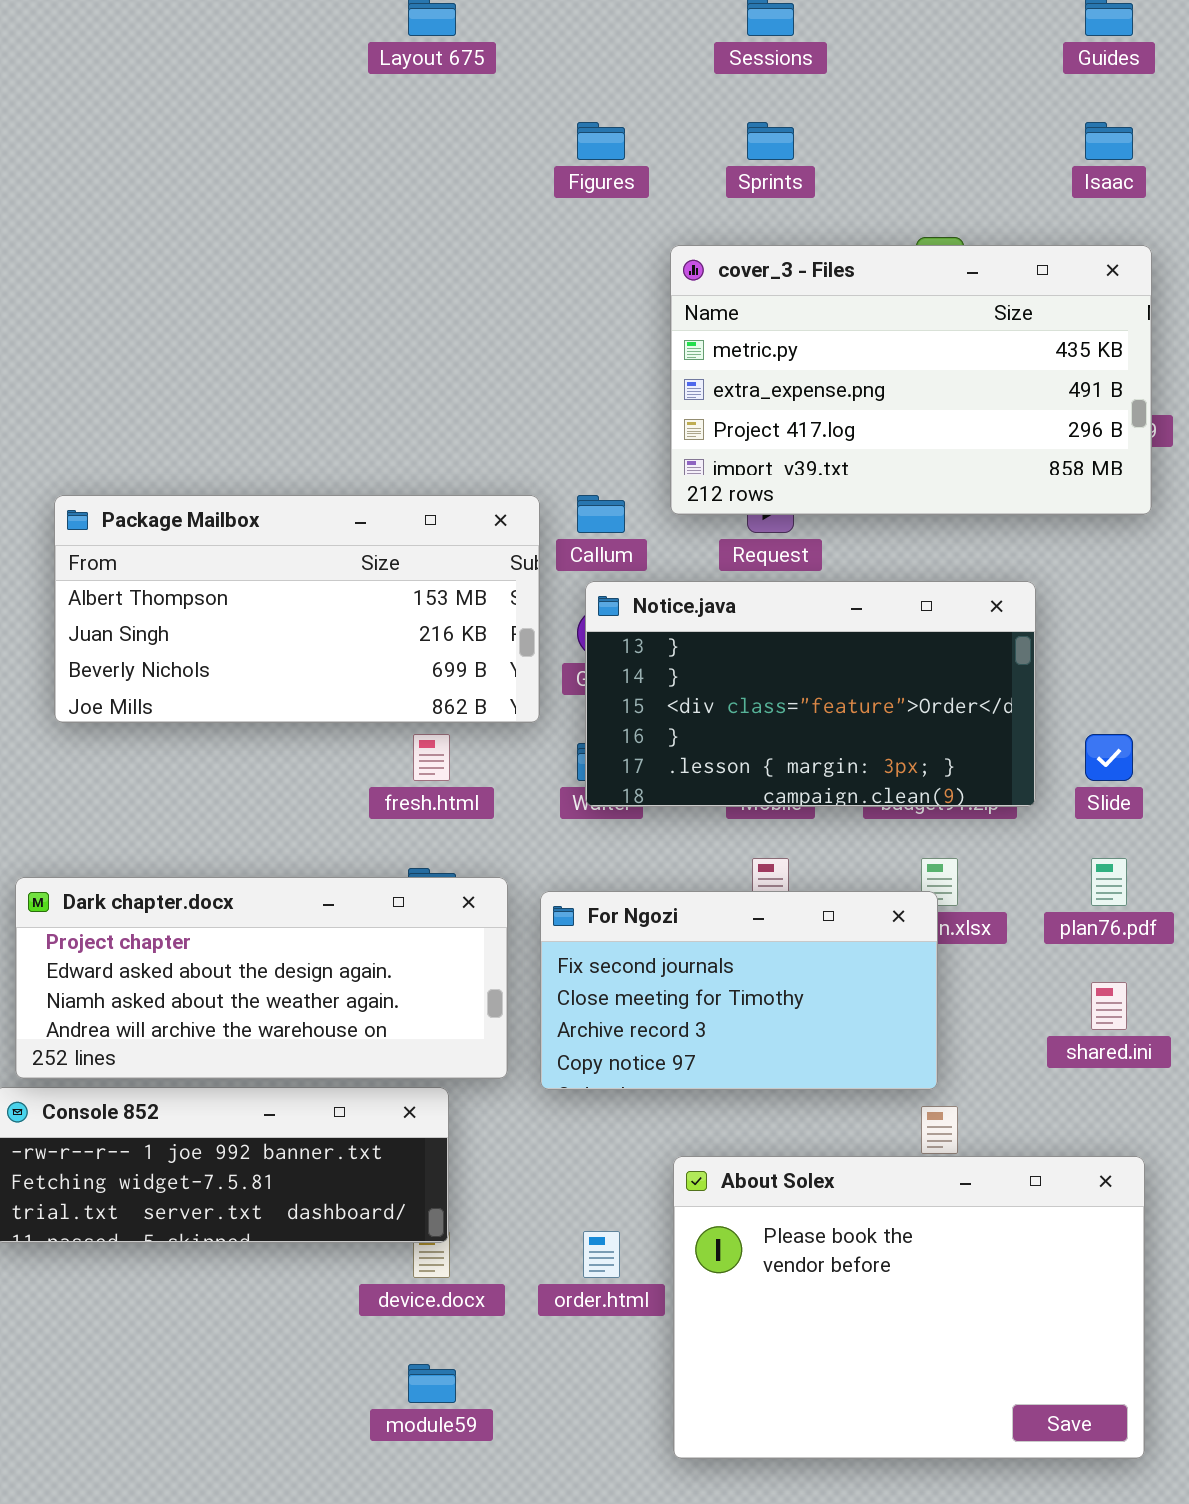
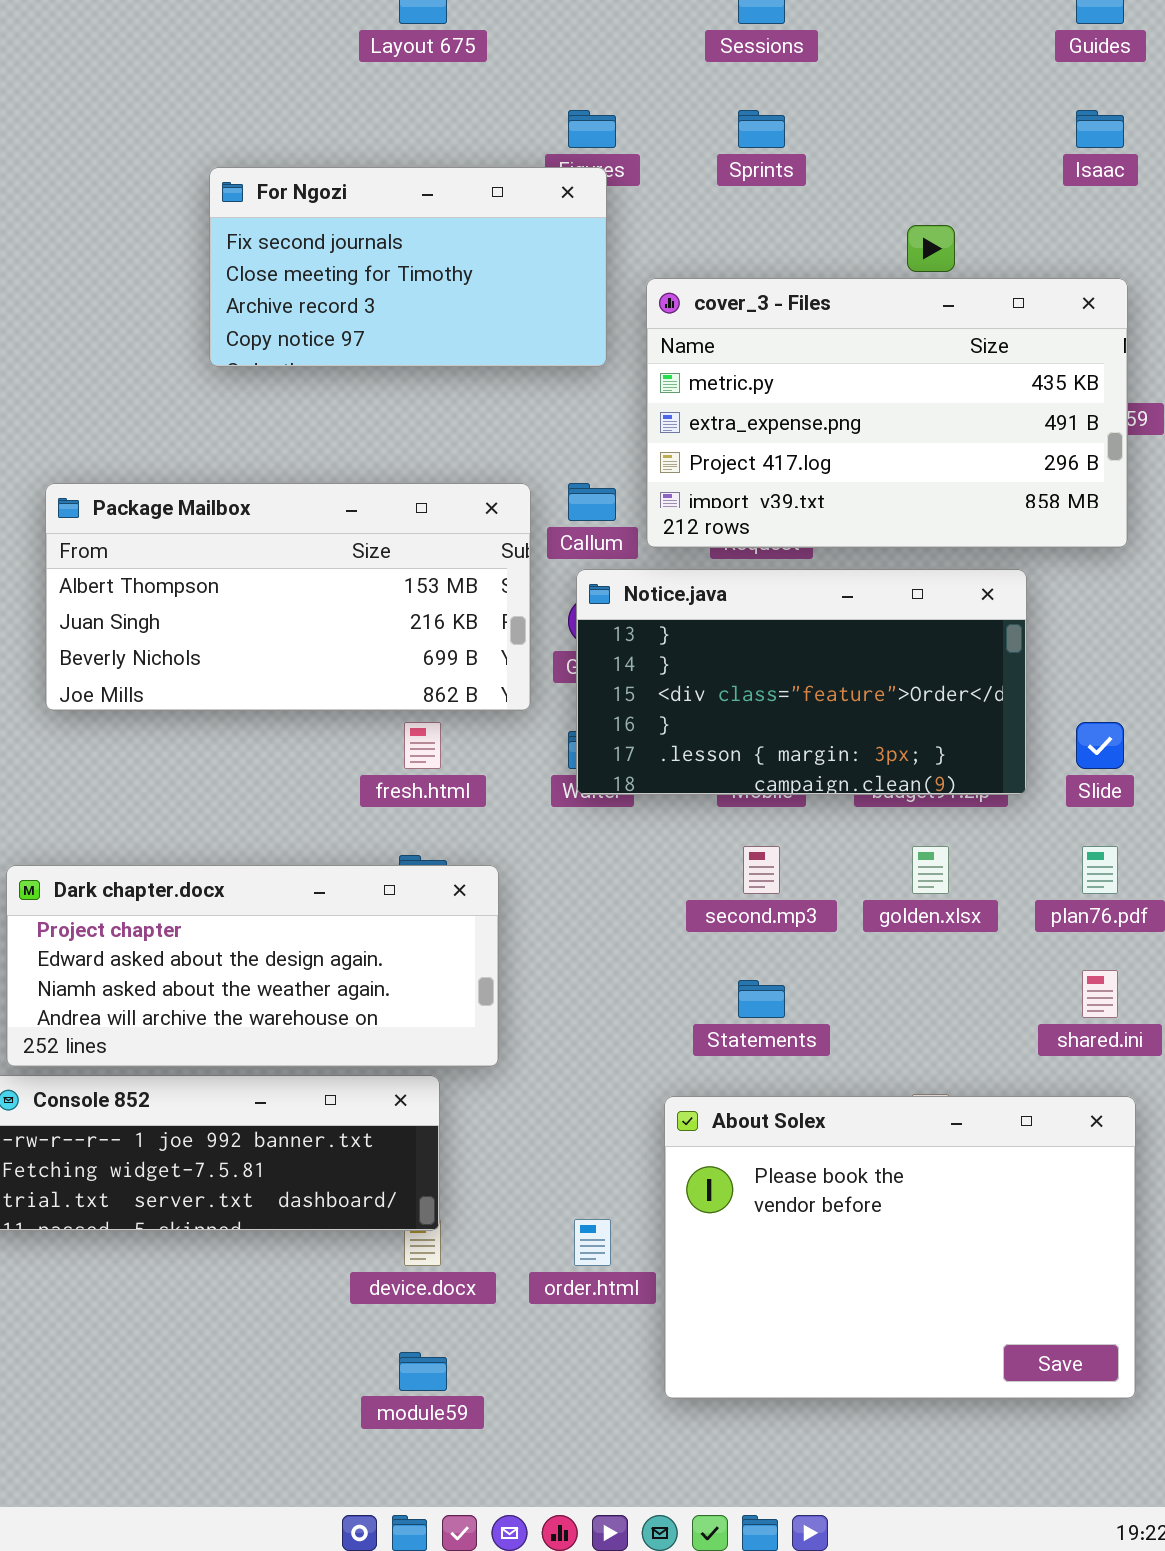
cover_3 - Files: [670,245,1152,515] -> [646,278,1128,548], moved
For Ngozi: [540,891,938,1090] -> [209,167,607,367], moved
About Solex: [673,1156,1145,1459] -> [664,1096,1136,1399], moved

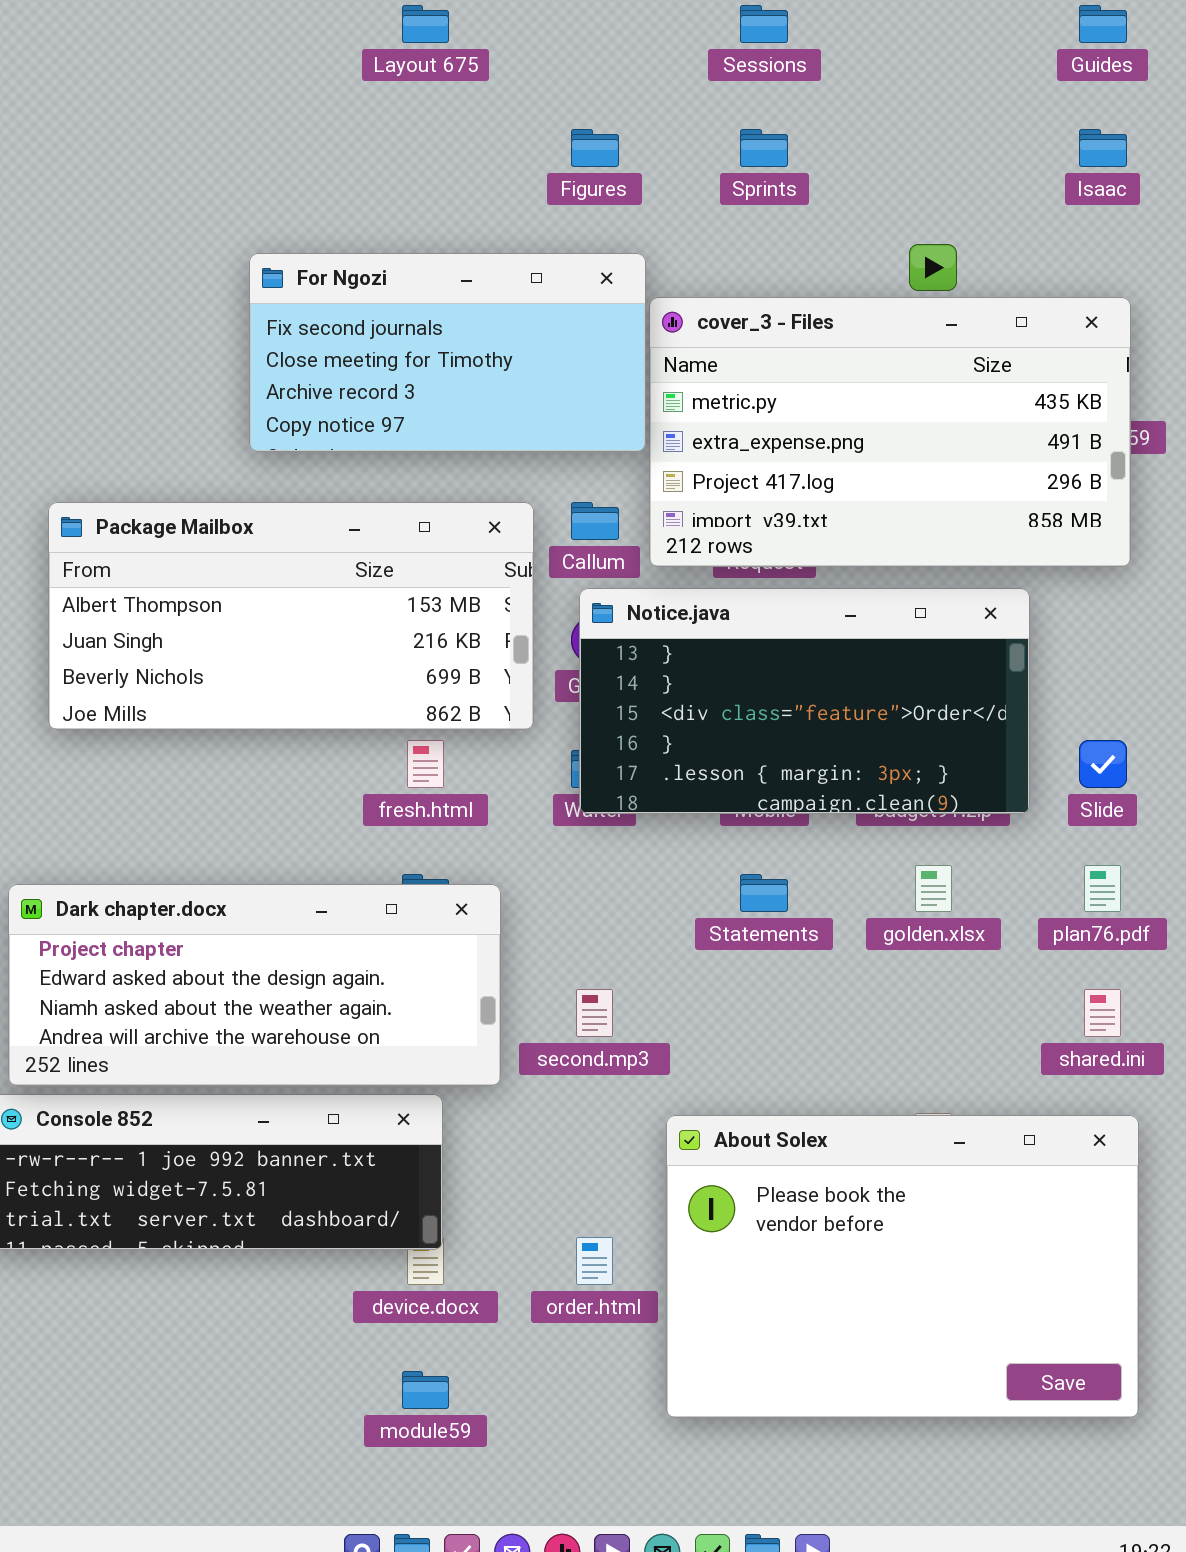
For Ngozi: [209,167,607,367] -> [249,253,646,452], moved
second.mp3: [743,846,780,894] -> [576,989,613,1037], moved
Statements: [738,980,785,1018] -> [740,874,788,912], moved

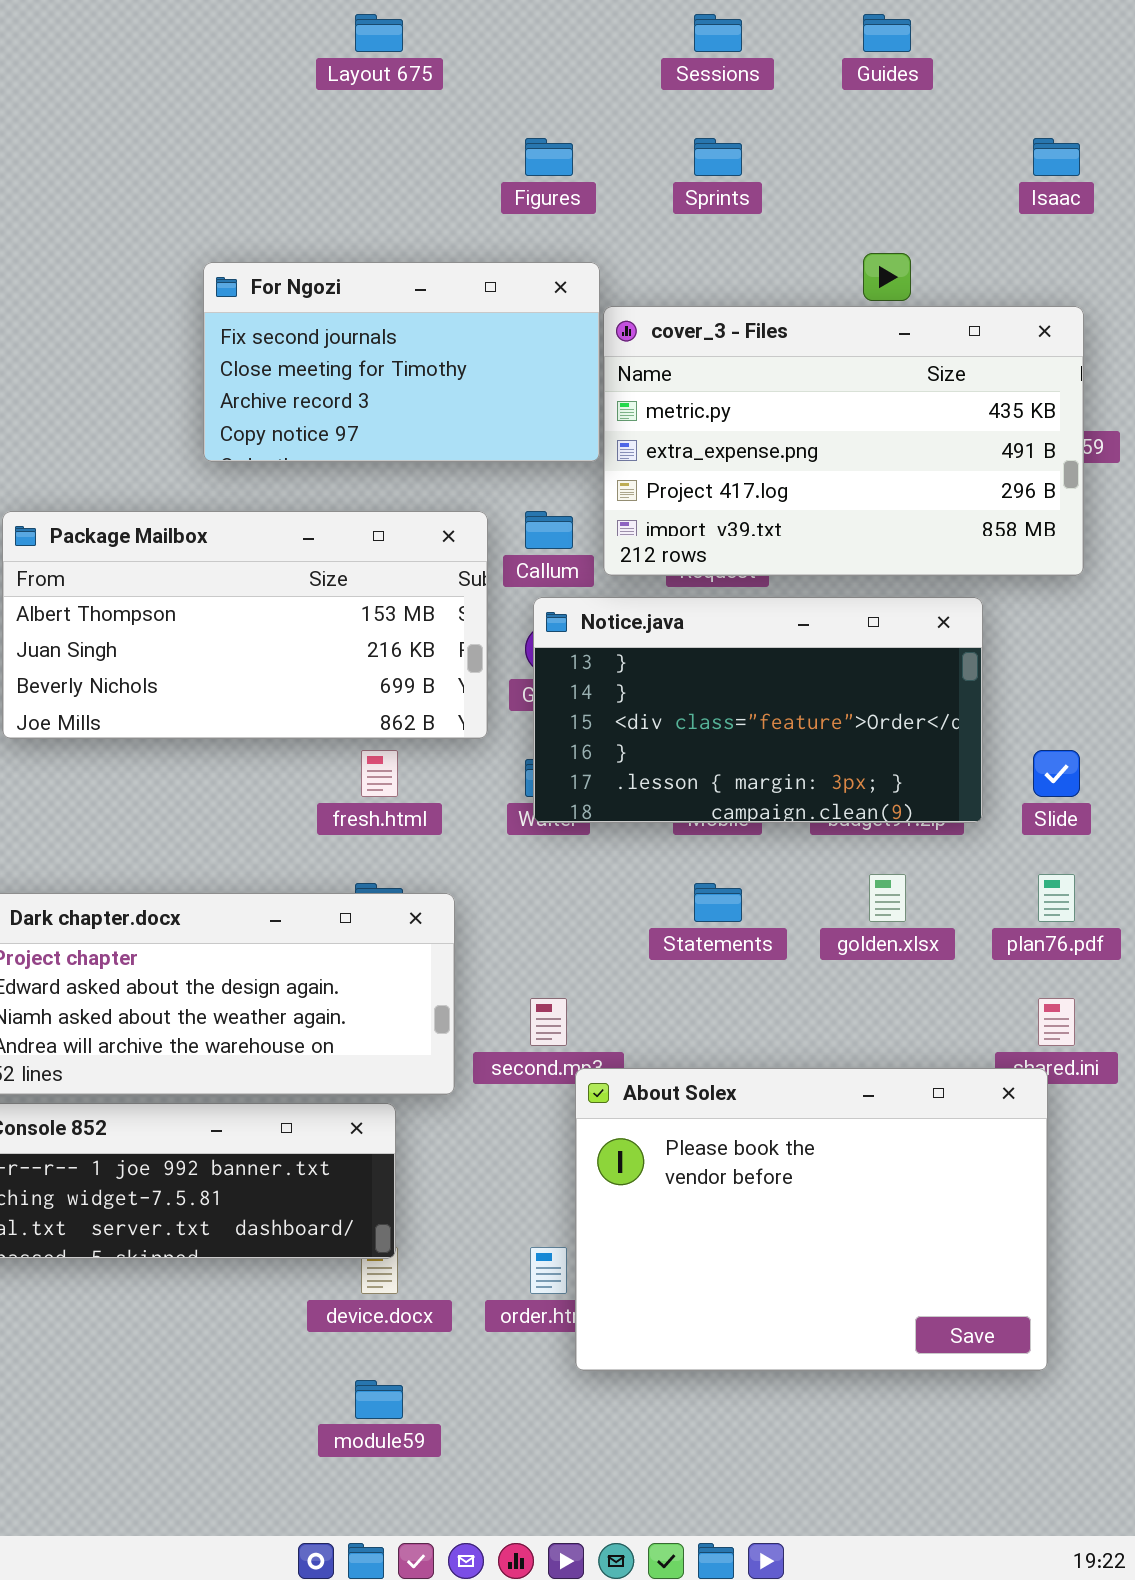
Guides: [1079,5,1127,43] -> [863,14,911,52], moved
About Solex: [666,1115,1139,1418] -> [575,1068,1048,1371], moved

